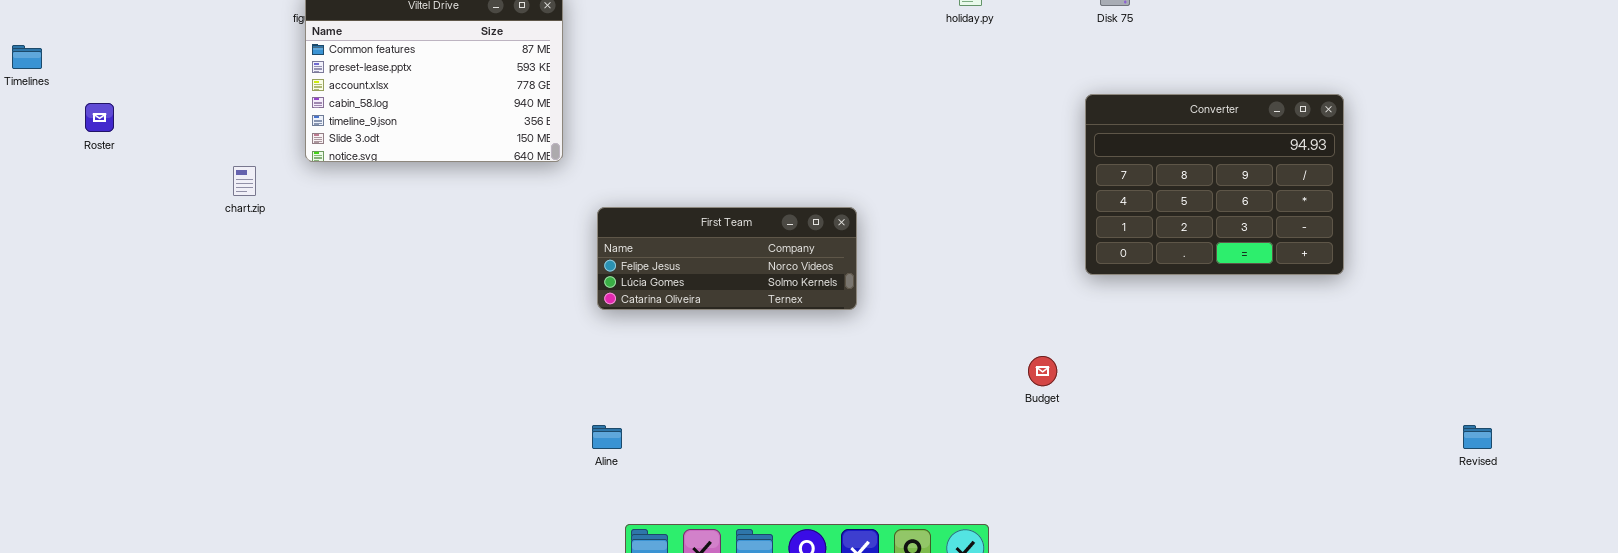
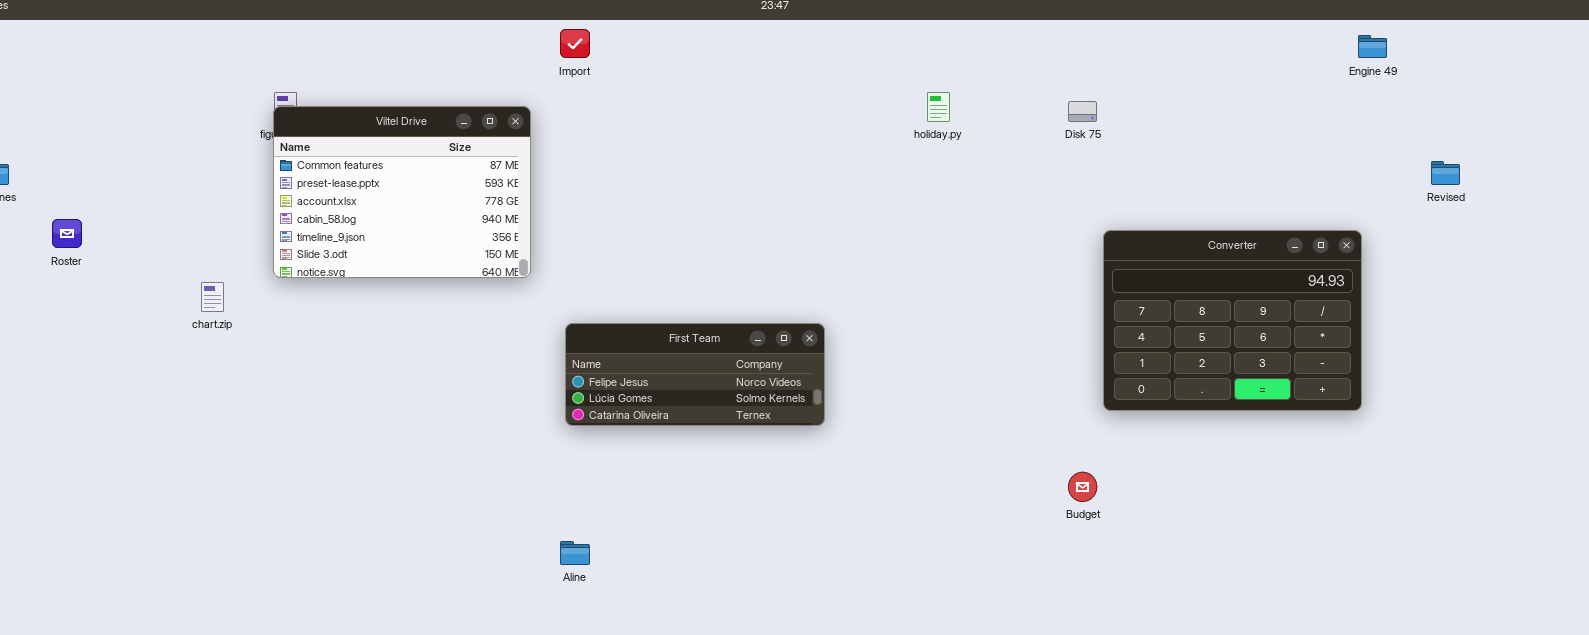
Converter: [1085,94,1344,275] -> [1103,230,1362,411], moved
Budget: [1028,356,1057,386] -> [1068,472,1097,502], moved
Revised: [1463,425,1492,449] -> [1431,161,1460,185], moved

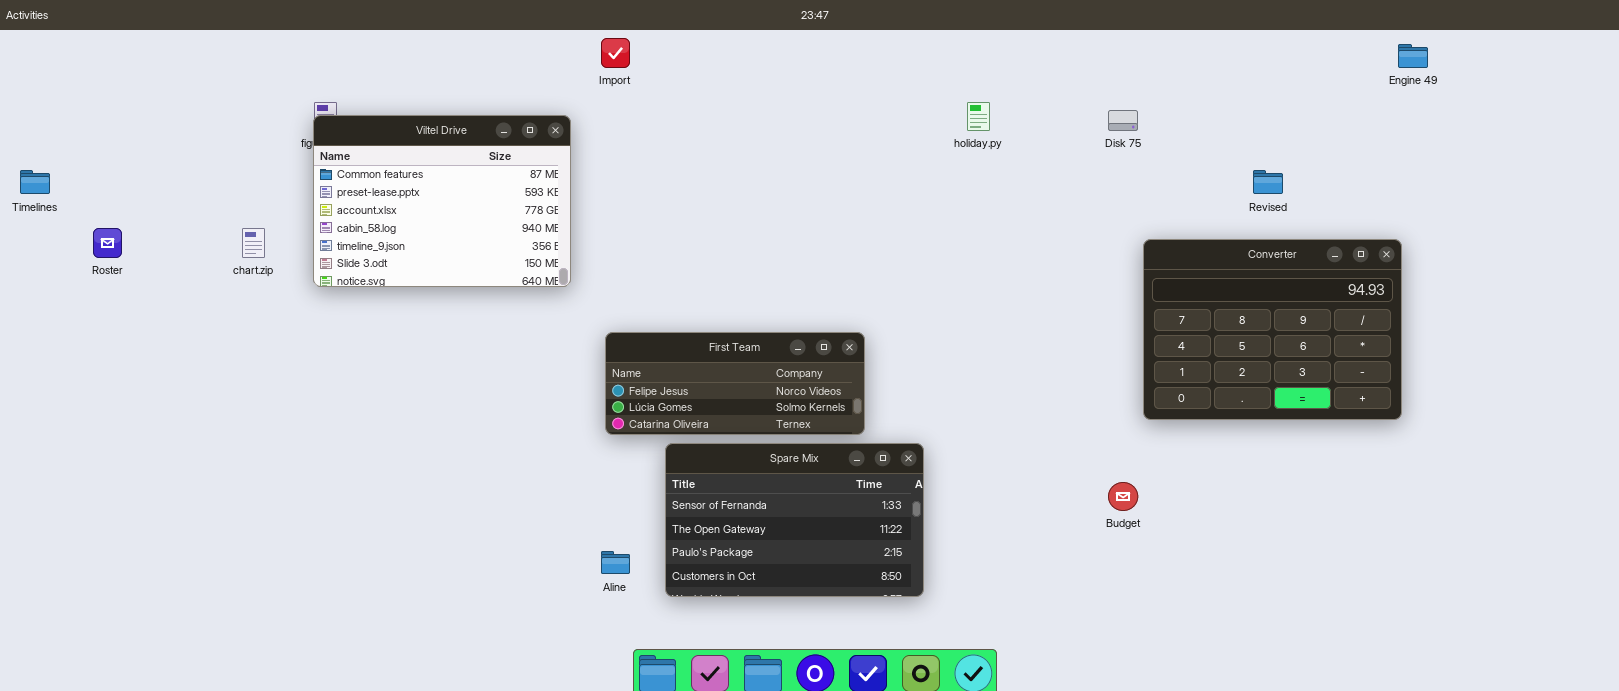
Revised: [1431,161,1460,185] -> [1253,170,1283,194], moved
chart.zip: [201,282,224,312] -> [242,228,265,258], moved
Spare Mix: none -> [665,443,924,597], opened

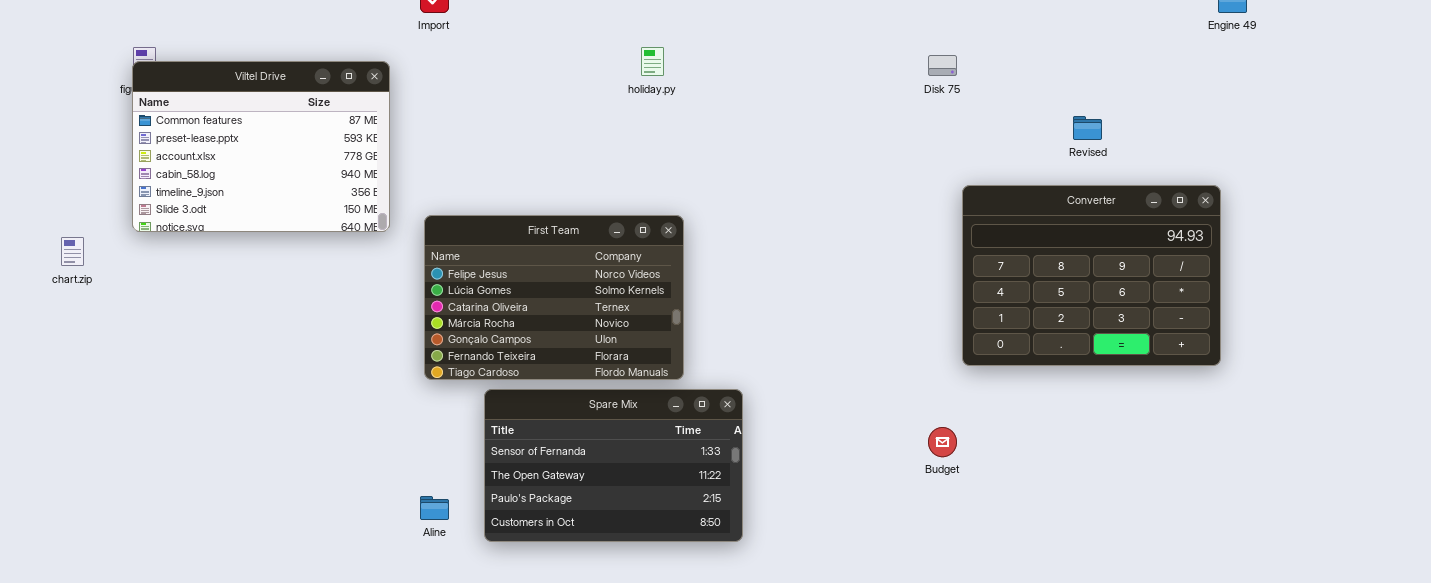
holiday.py: [967,102,990,131] -> [641,47,664,76], moved
chart.zip: [242,228,265,258] -> [61,237,84,266], moved
First Team: [605,332,865,435] -> [424,215,684,380], resized

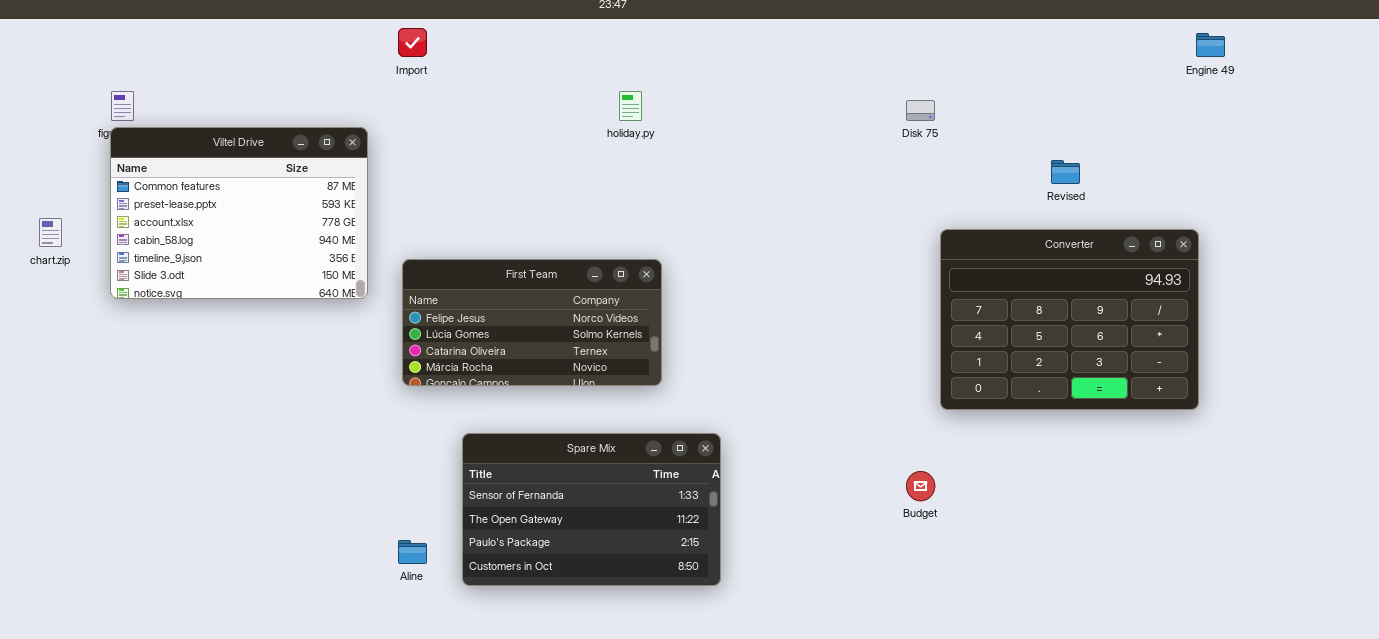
Viltel Drive: [132,61,390,232] -> [110,127,368,299], moved
First Team: [424,215,684,380] -> [402,259,662,386], resized
chart.zip: [61,237,84,266] -> [39,218,62,247], moved

